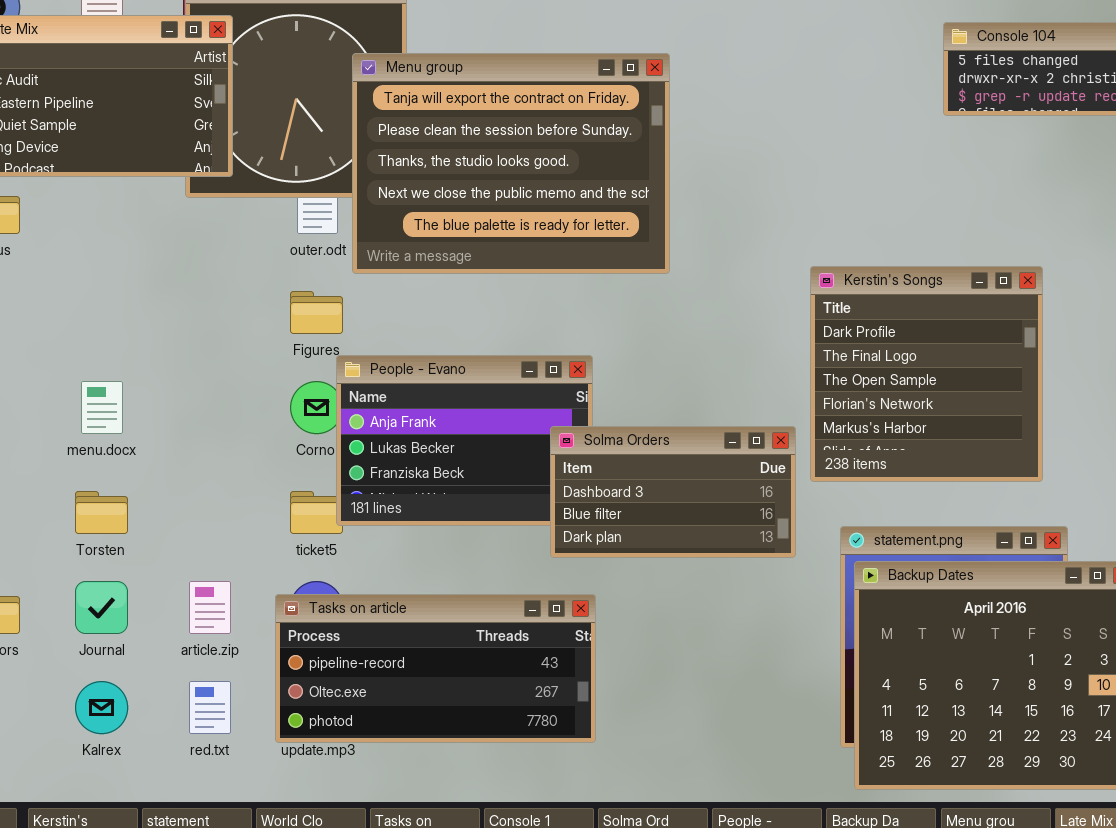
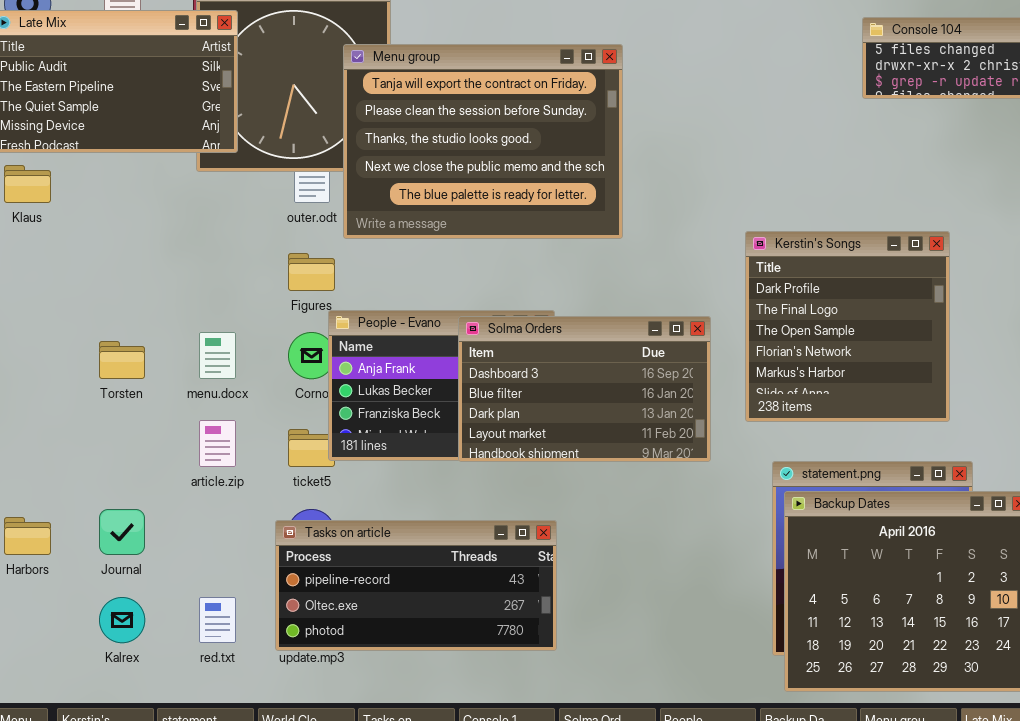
menu.docx: [81,381,123,434] -> [199,332,236,379], moved
Solma Orders: [550,426,796,558] -> [458,316,711,462], moved, resized
Torsten: [75,491,128,534] -> [99,341,145,379], moved
article.zip: [189,581,231,634] -> [199,420,236,467], moved

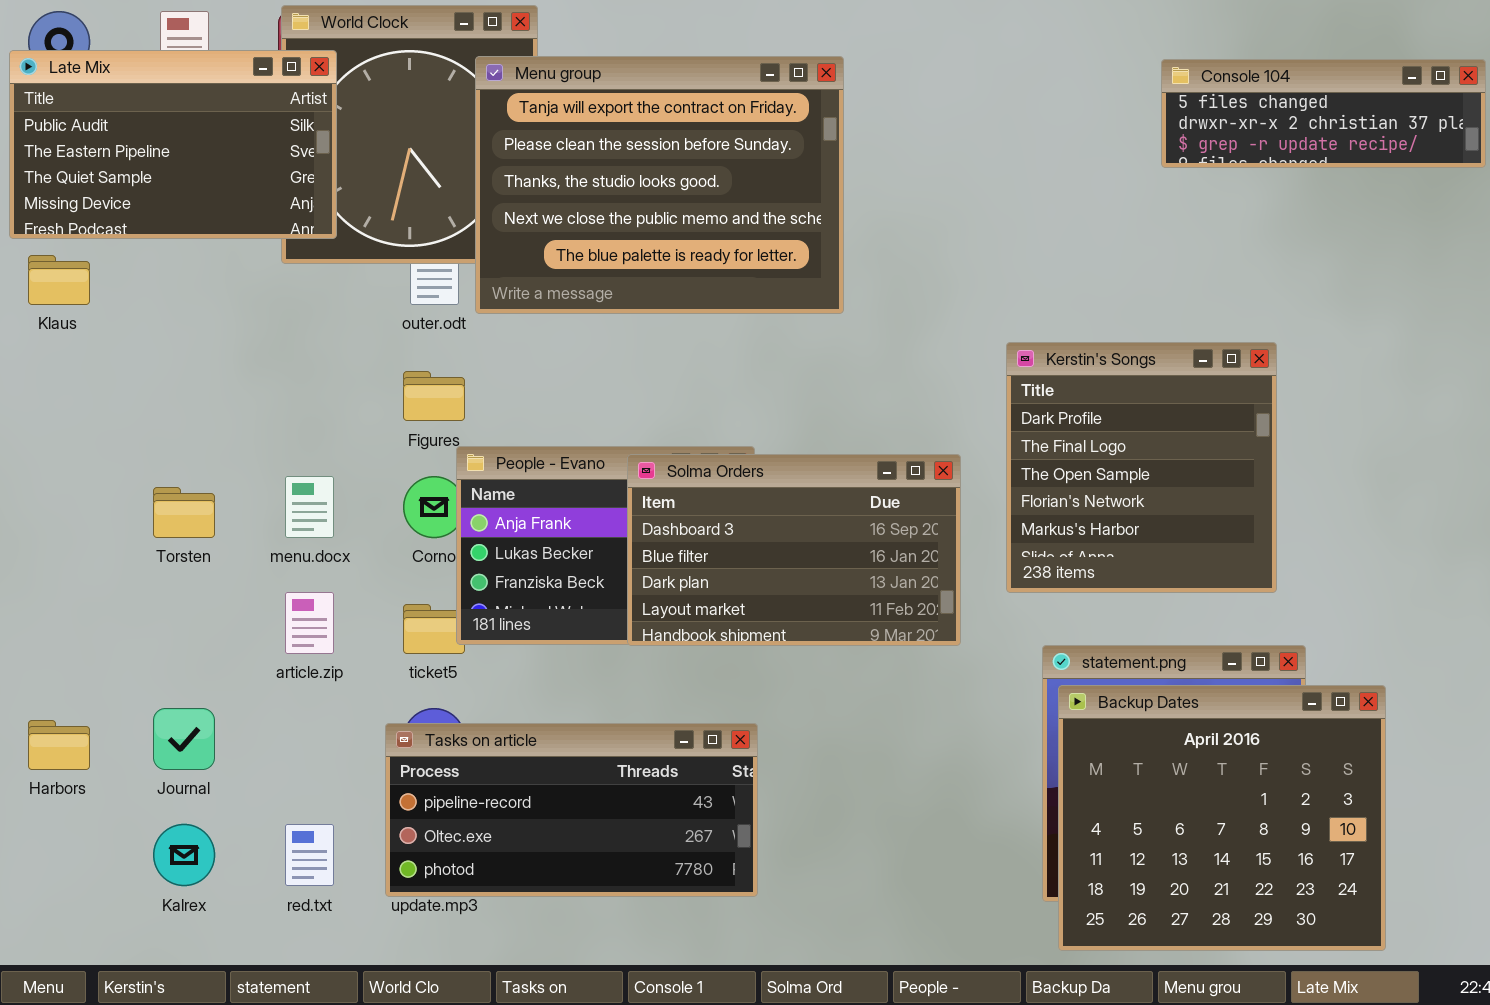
Menu group: [343,44,623,239] -> [475,56,844,314], moved

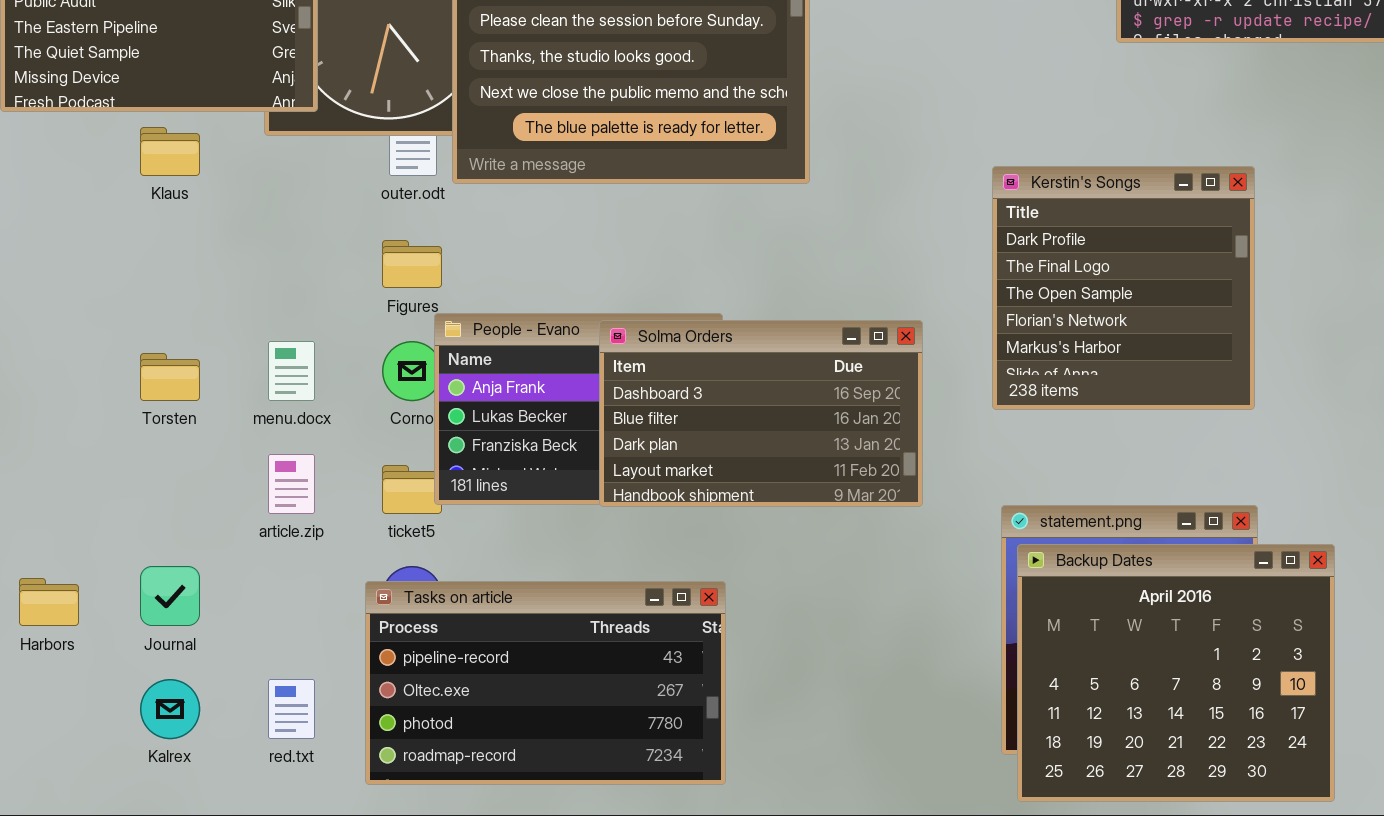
Klaus: [28,255,90,305] -> [140,127,200,176], moved
Kerstin's Songs: [1006,342,1277,593] -> [992,166,1255,410], moved
Tasks on article: [385,723,758,897] -> [365,581,726,785], resized

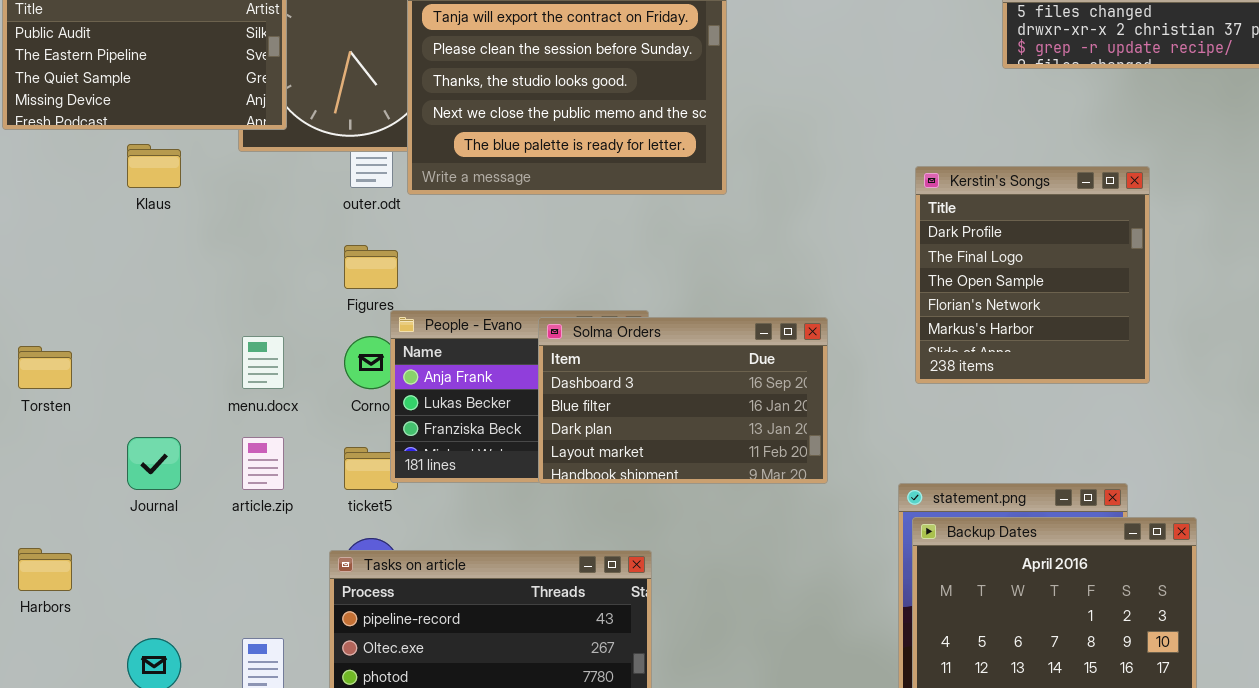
Kerstin's Songs: [992,166,1255,410] -> [915,166,1150,384], moved
Torsten: [140,353,200,401] -> [18,346,72,389], moved
Journal: [140,566,200,626] -> [127,437,181,490], moved

